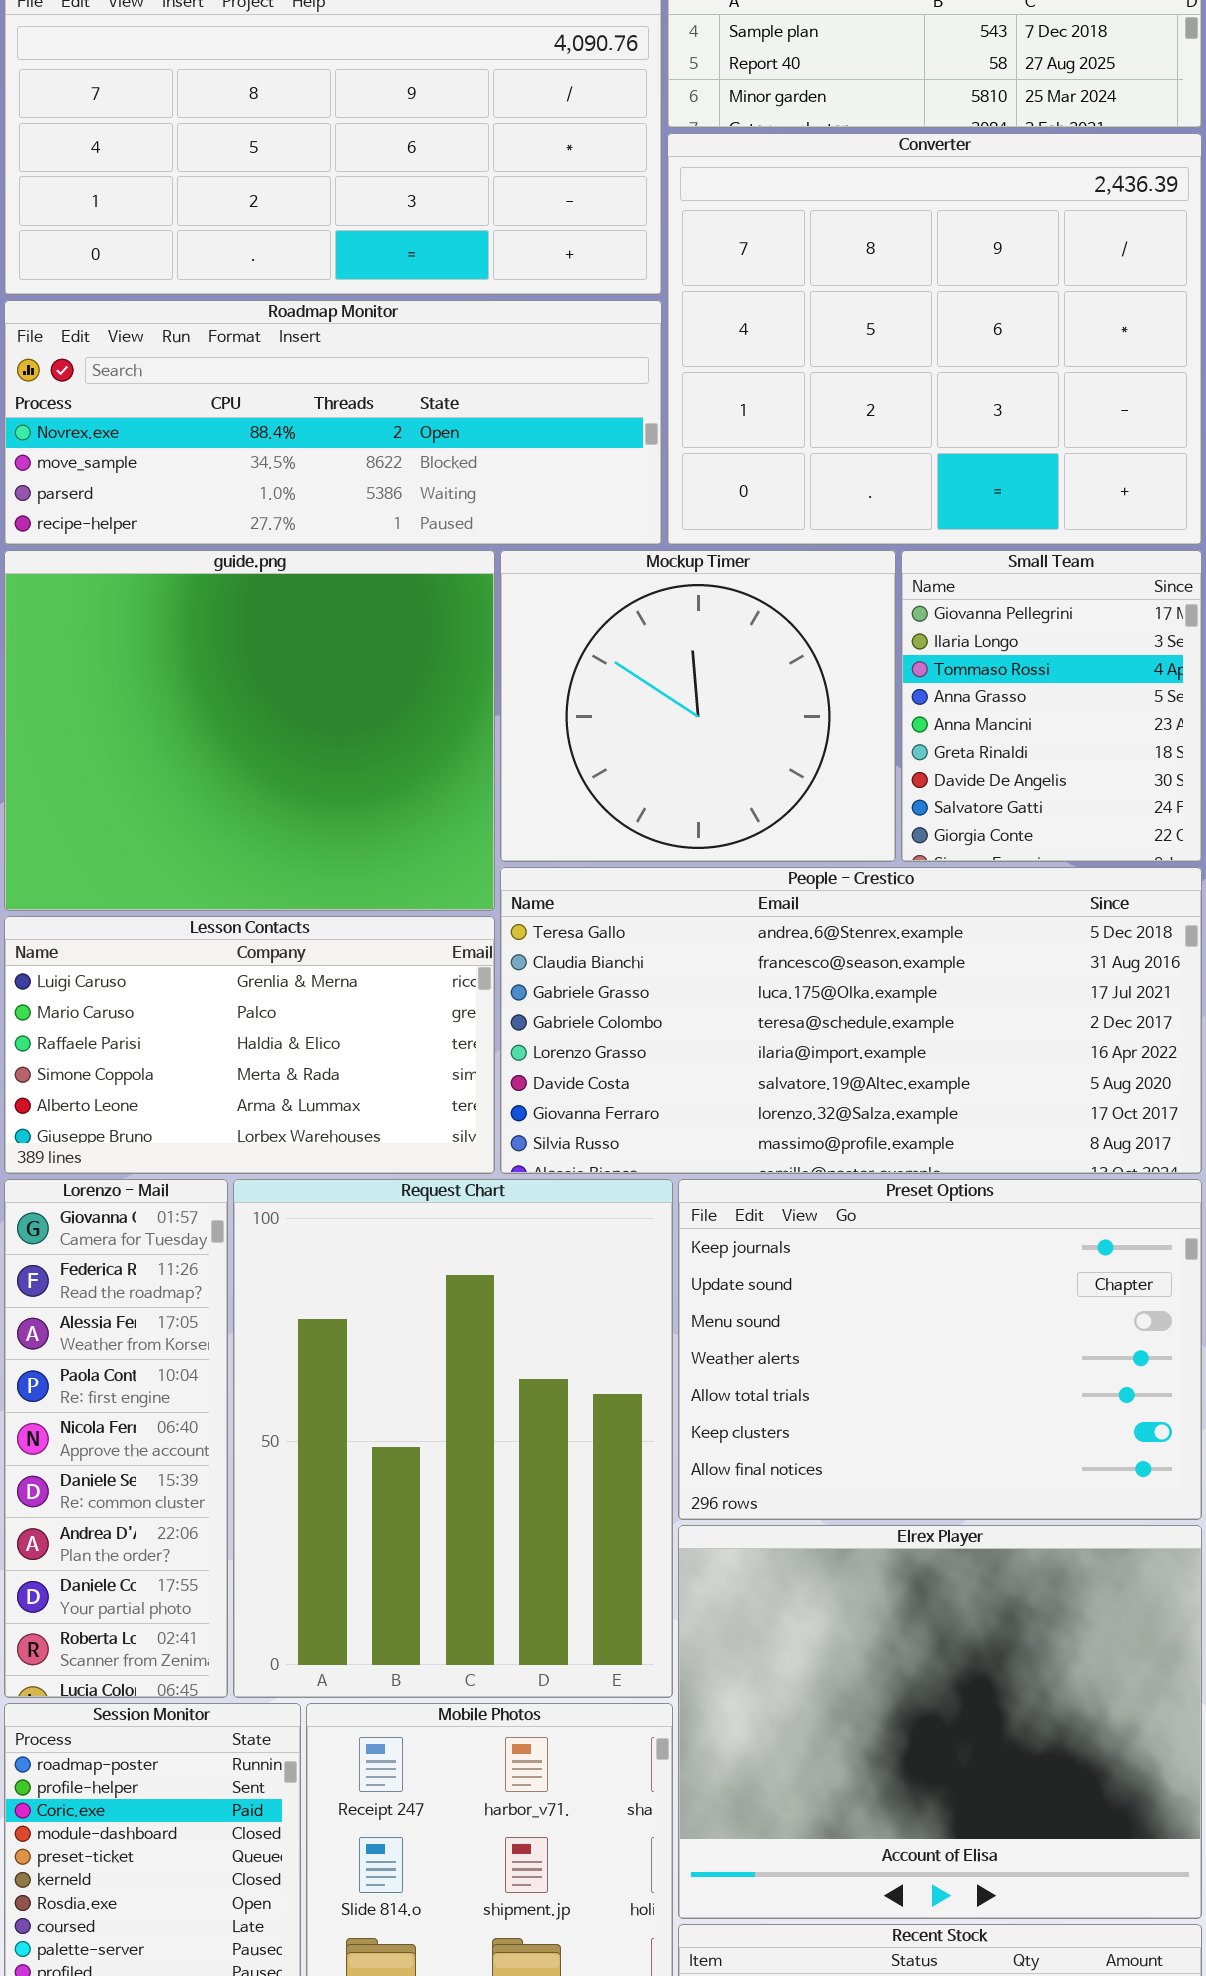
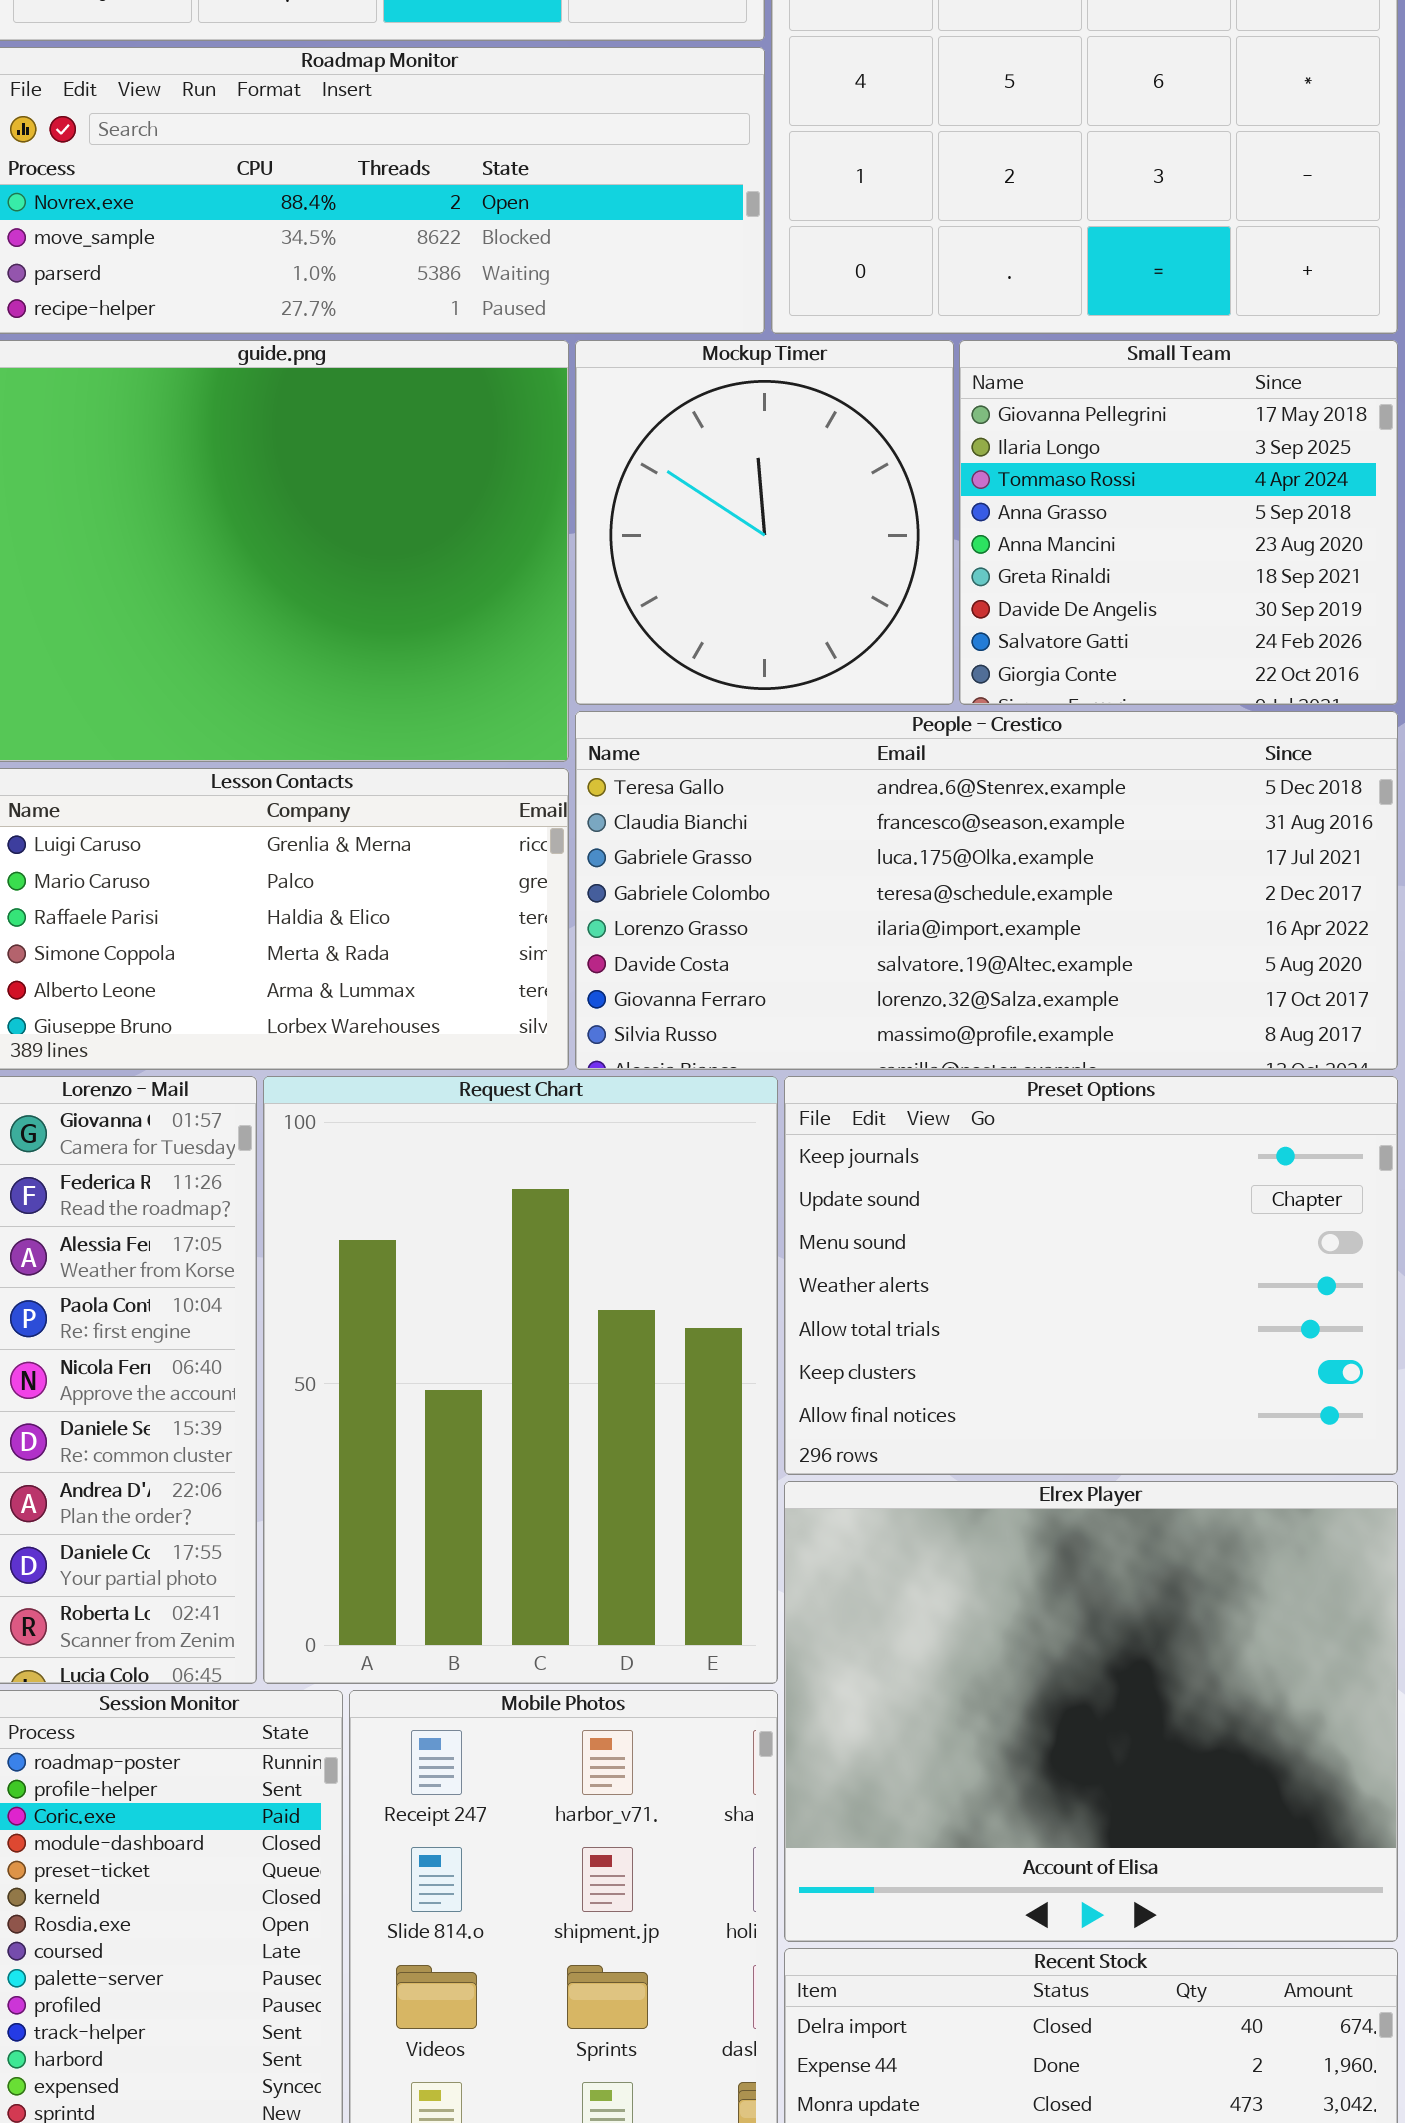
Mockup Timer: [500,550,896,862] -> [575,340,954,705], resized
Small Team: [901,550,1202,862] -> [959,340,1398,705], resized

